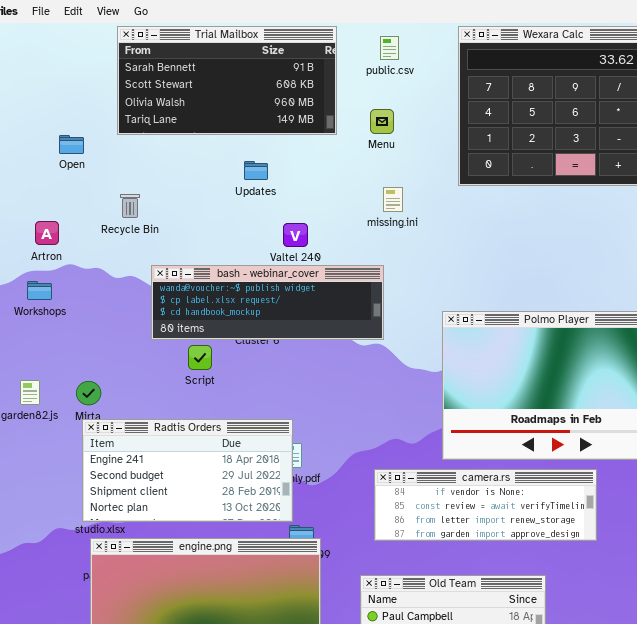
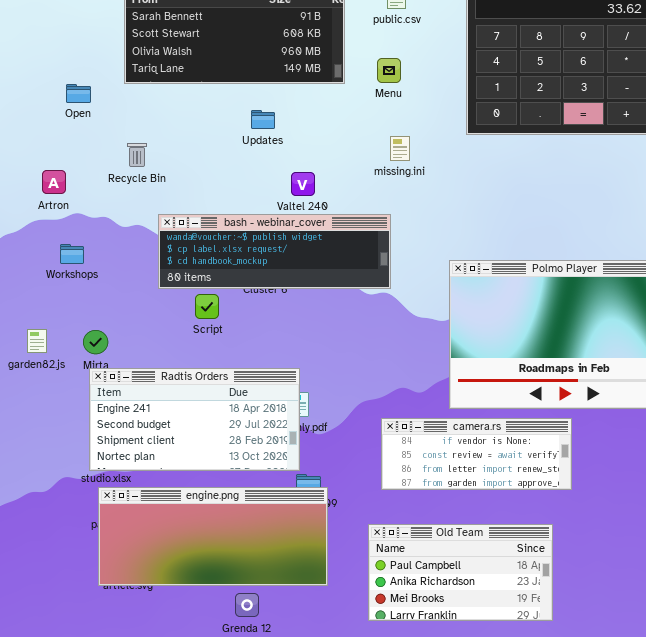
Workshops: [27,281,52,300] -> [60,244,84,264], moved
camera.rs: [374,469,597,541] -> [381,418,572,490], resized

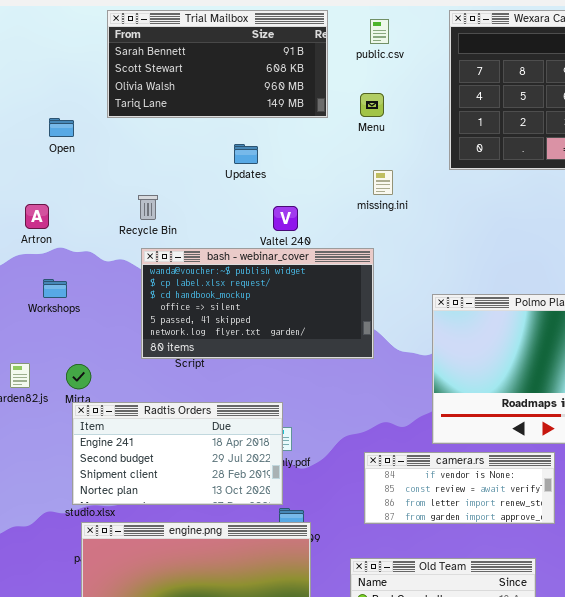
Recycle Bin: [127,143,147,167] -> [138,195,158,220], moved
bash - webinar_cover: [158,214,391,289] -> [141,248,374,359], resized

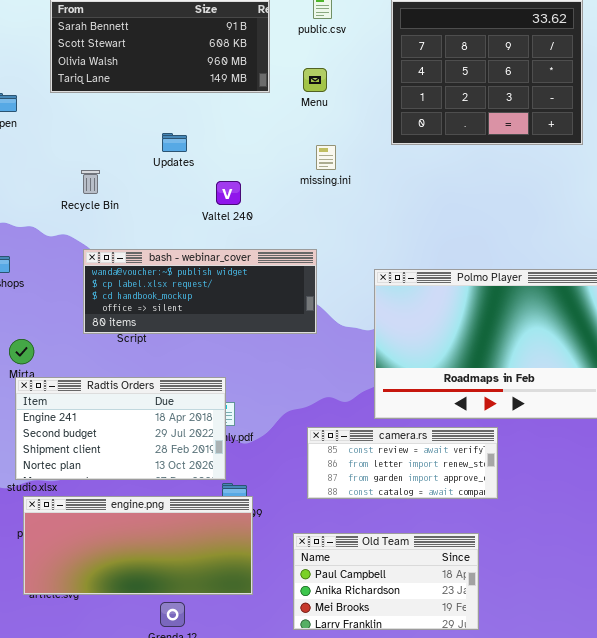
Updates: [234,144,258,164] -> [162,133,187,152], moved
bash - webinar_cover: [141,248,374,359] -> [83,249,317,334], resized
camera.rs: [364,452,555,524] -> [307,427,498,499], scrolled down 1 row

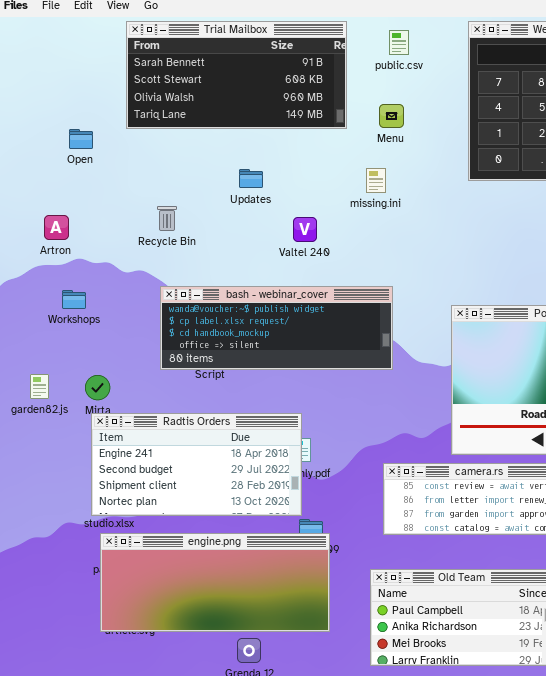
missing.ini: [316,145,336,170] -> [366,168,386,193], moved

